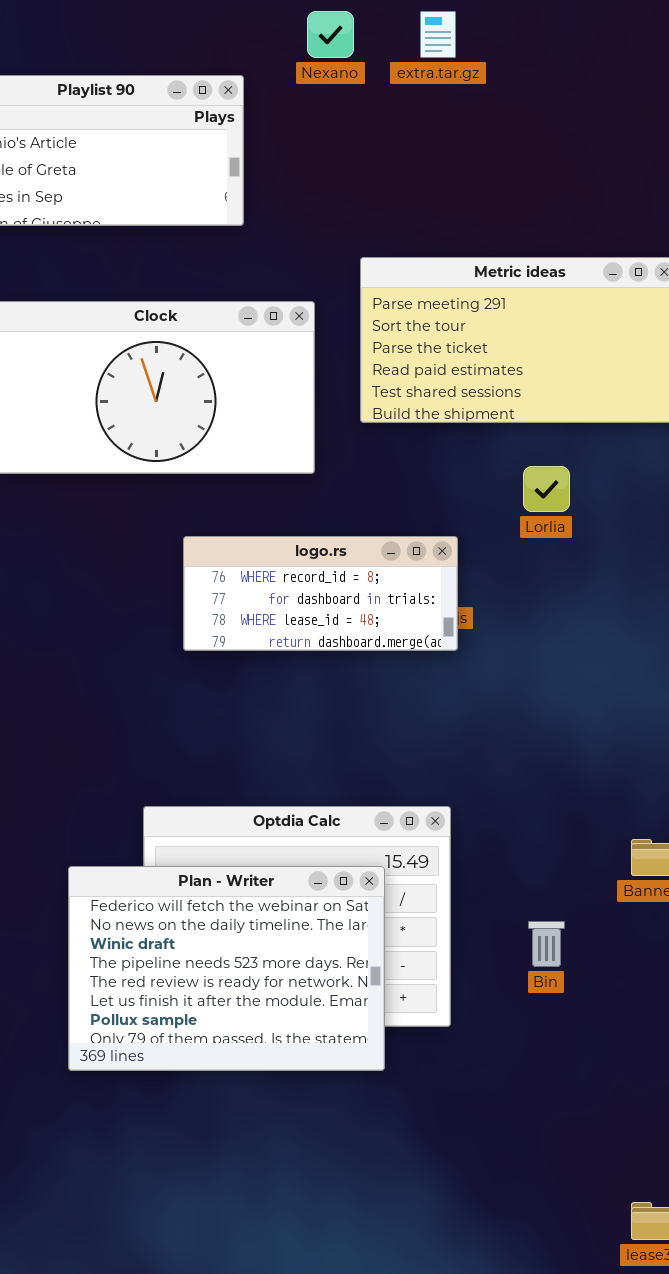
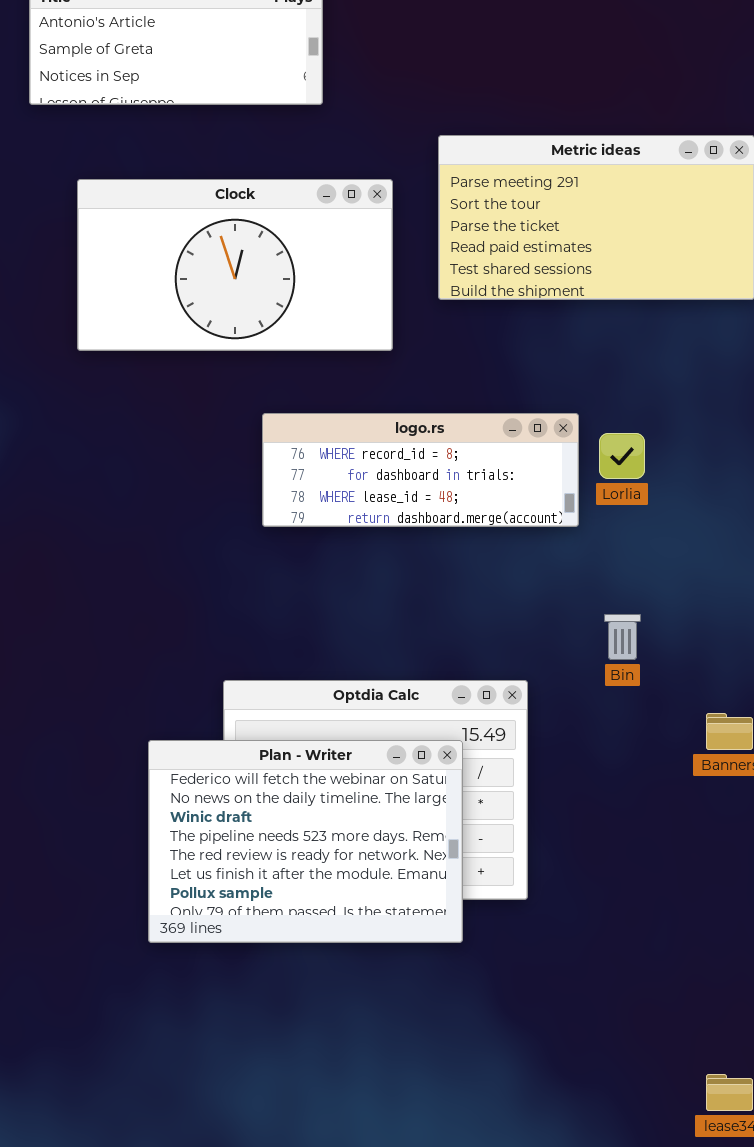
Lorlia: [523,466,570,512] -> [599,433,645,479], moved
logo.rs: [183,536,458,651] -> [262,413,579,527], resized
Bin: [528,921,565,967] -> [604,614,641,660], moved

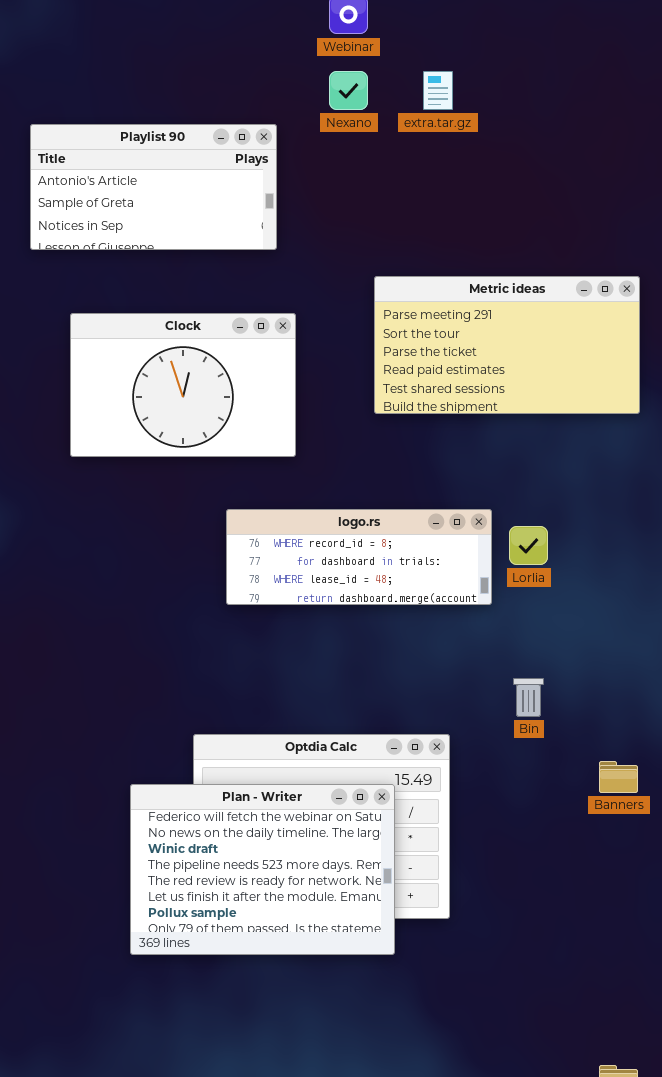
Clock: [77,179,393,351] -> [70,313,296,457], resized

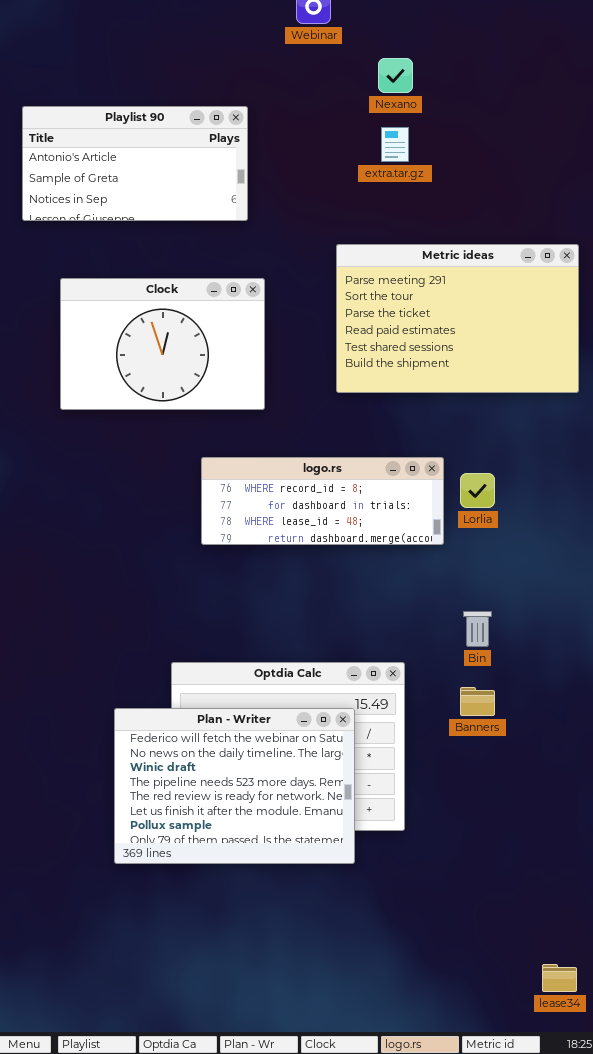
Nexano: [329,71,368,110] -> [378,58,413,93], moved
extra.tar.gz: [423,71,453,110] -> [381,127,409,162], moved
Metric ideas: [374,276,640,414] -> [336,244,579,393], resized
Banners: [599,761,638,793] -> [460,687,495,716], moved

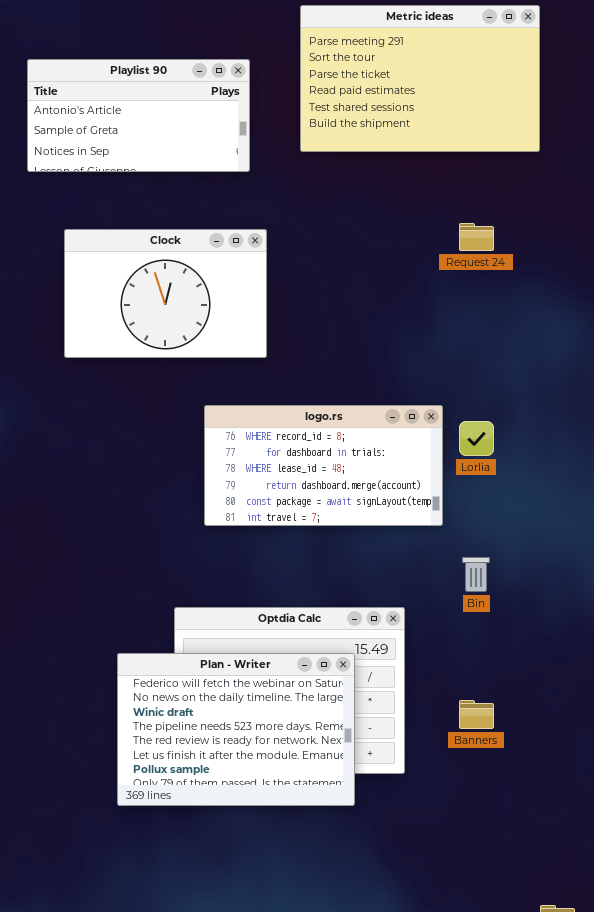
Metric ideas: [336,244,579,393] -> [300,5,540,152], moved
logo.rs: [201,457,444,545] -> [204,405,443,526], resized
Banners: [460,687,495,716] -> [459,700,494,729], moved

